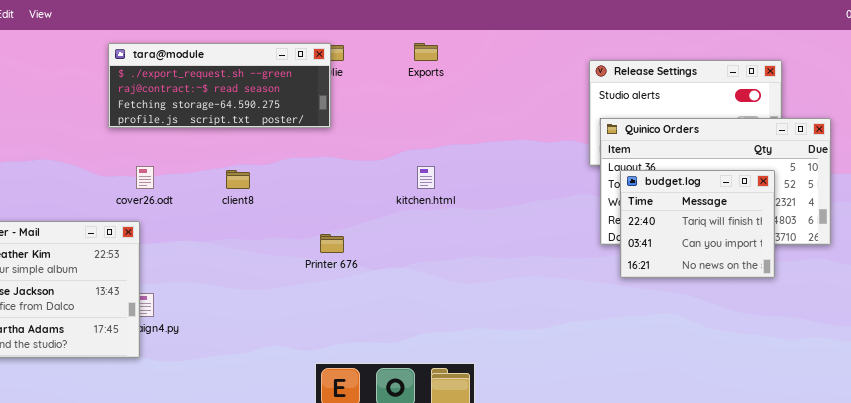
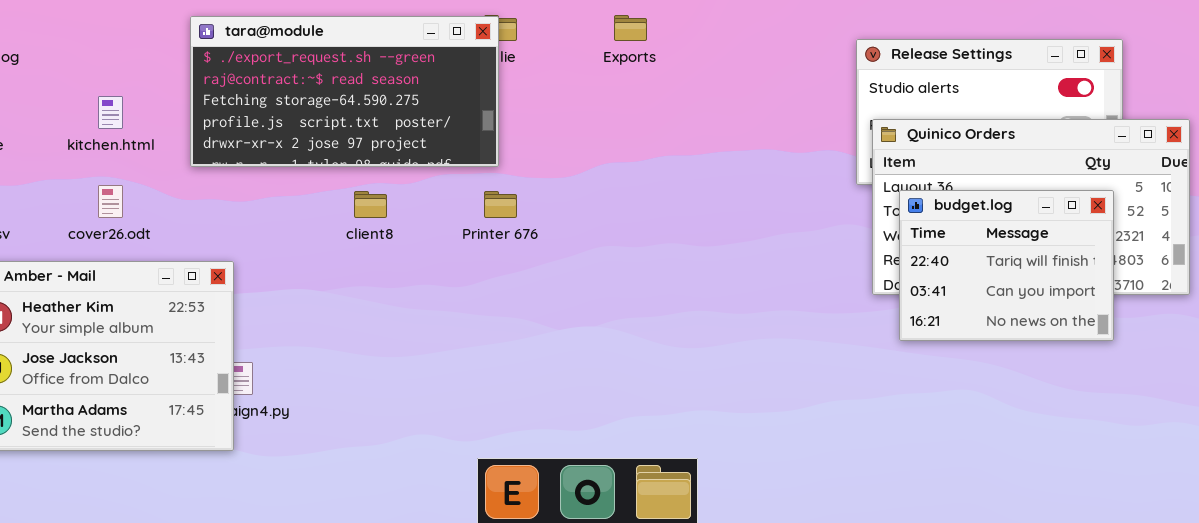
tara@module: [108,43,331,128] -> [190,16,499,167], resized
cover26.odt: [136,166,154,189] -> [98,185,123,218], moved
kitchen.html: [417,166,435,189] -> [98,96,123,129], moved
Printer 676: [320,234,344,253] -> [484,191,517,218], moved

